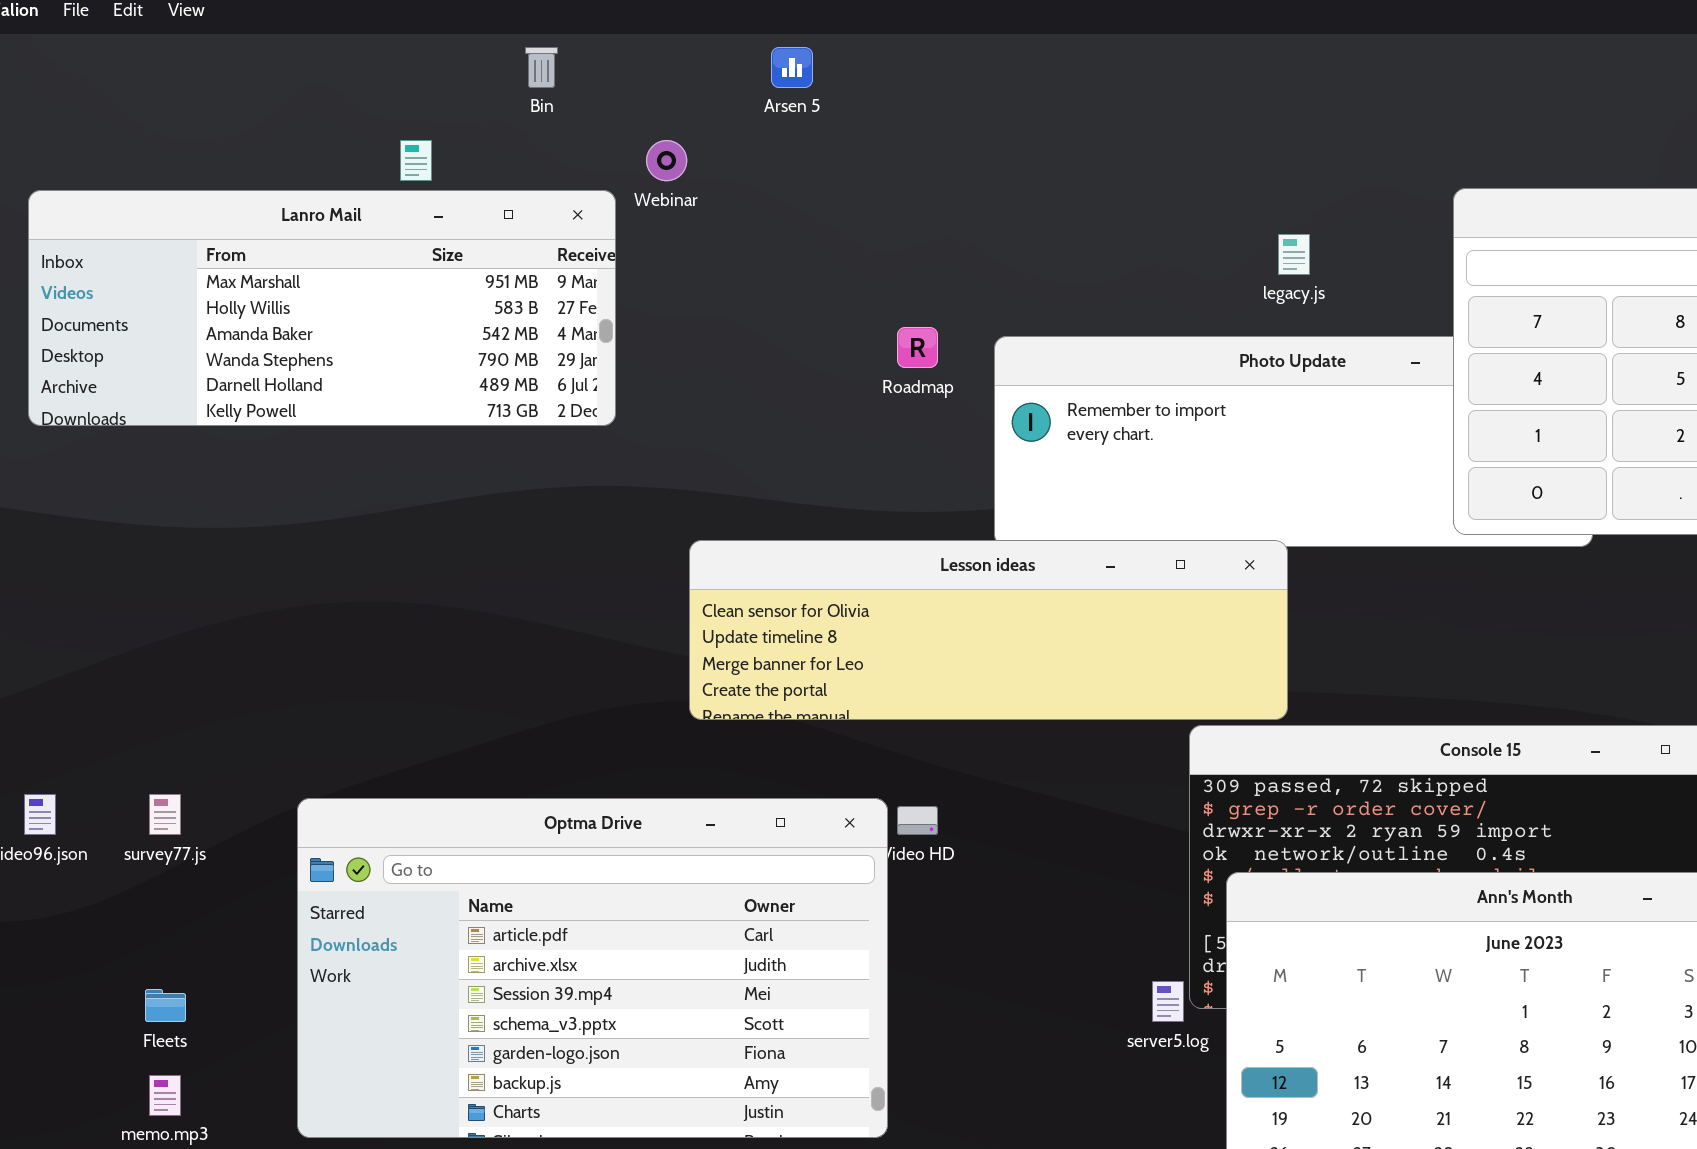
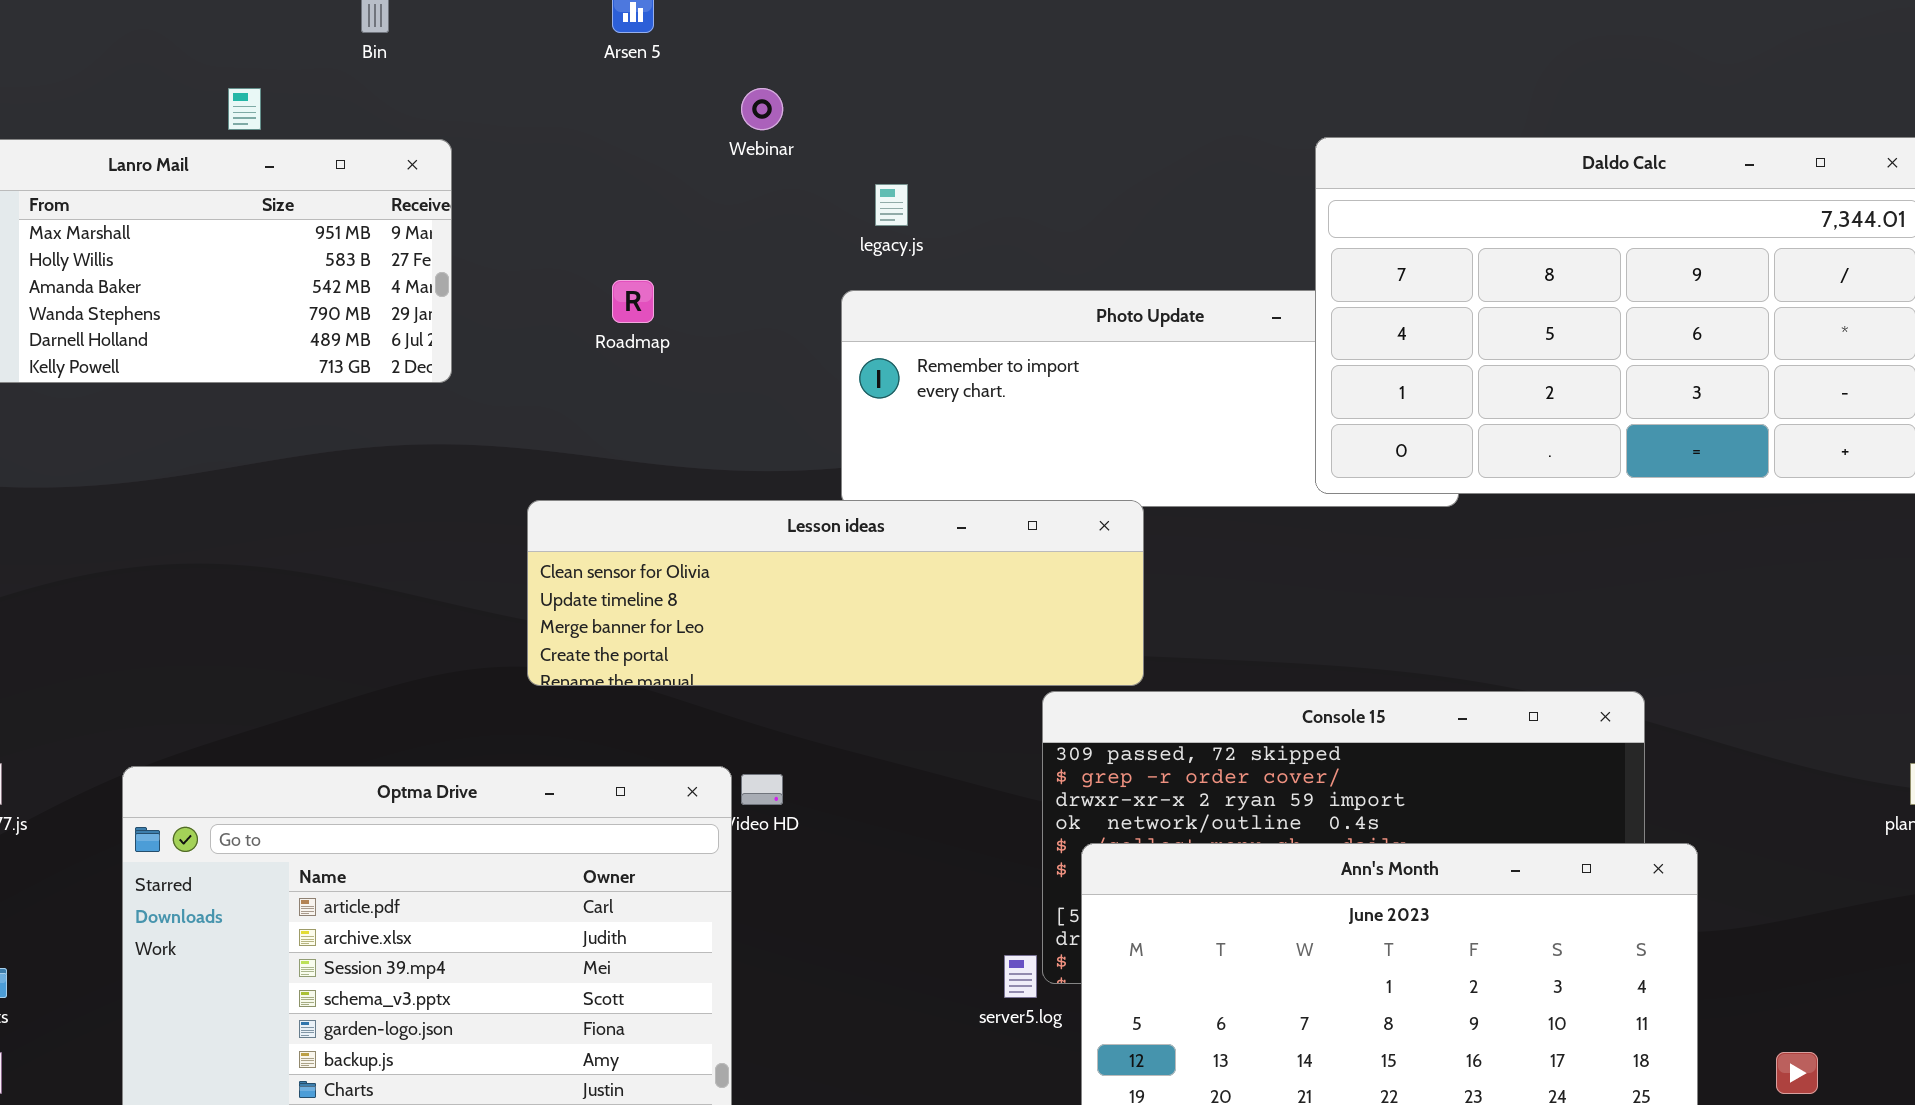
Webinar: [646,140,687,181] -> [741,88,783,130], moved
legacy.js: [1278,234,1310,275] -> [875,184,908,226], moved
Roadmap: [897,327,938,368] -> [612,280,654,323], moved

